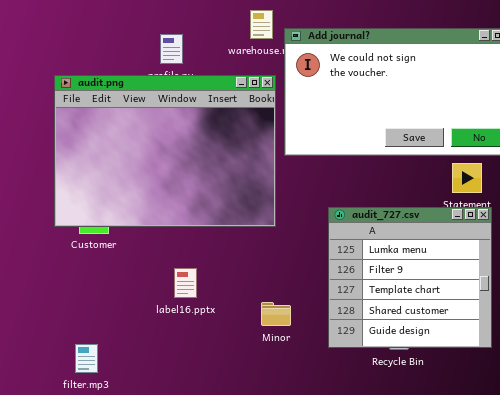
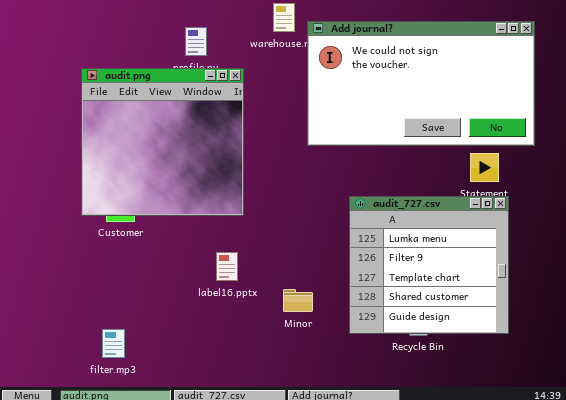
audit.png: [54,75,276,227] -> [81,68,244,216], resized
label16.pptx: [174,268,197,298] -> [216,252,238,281], moved

